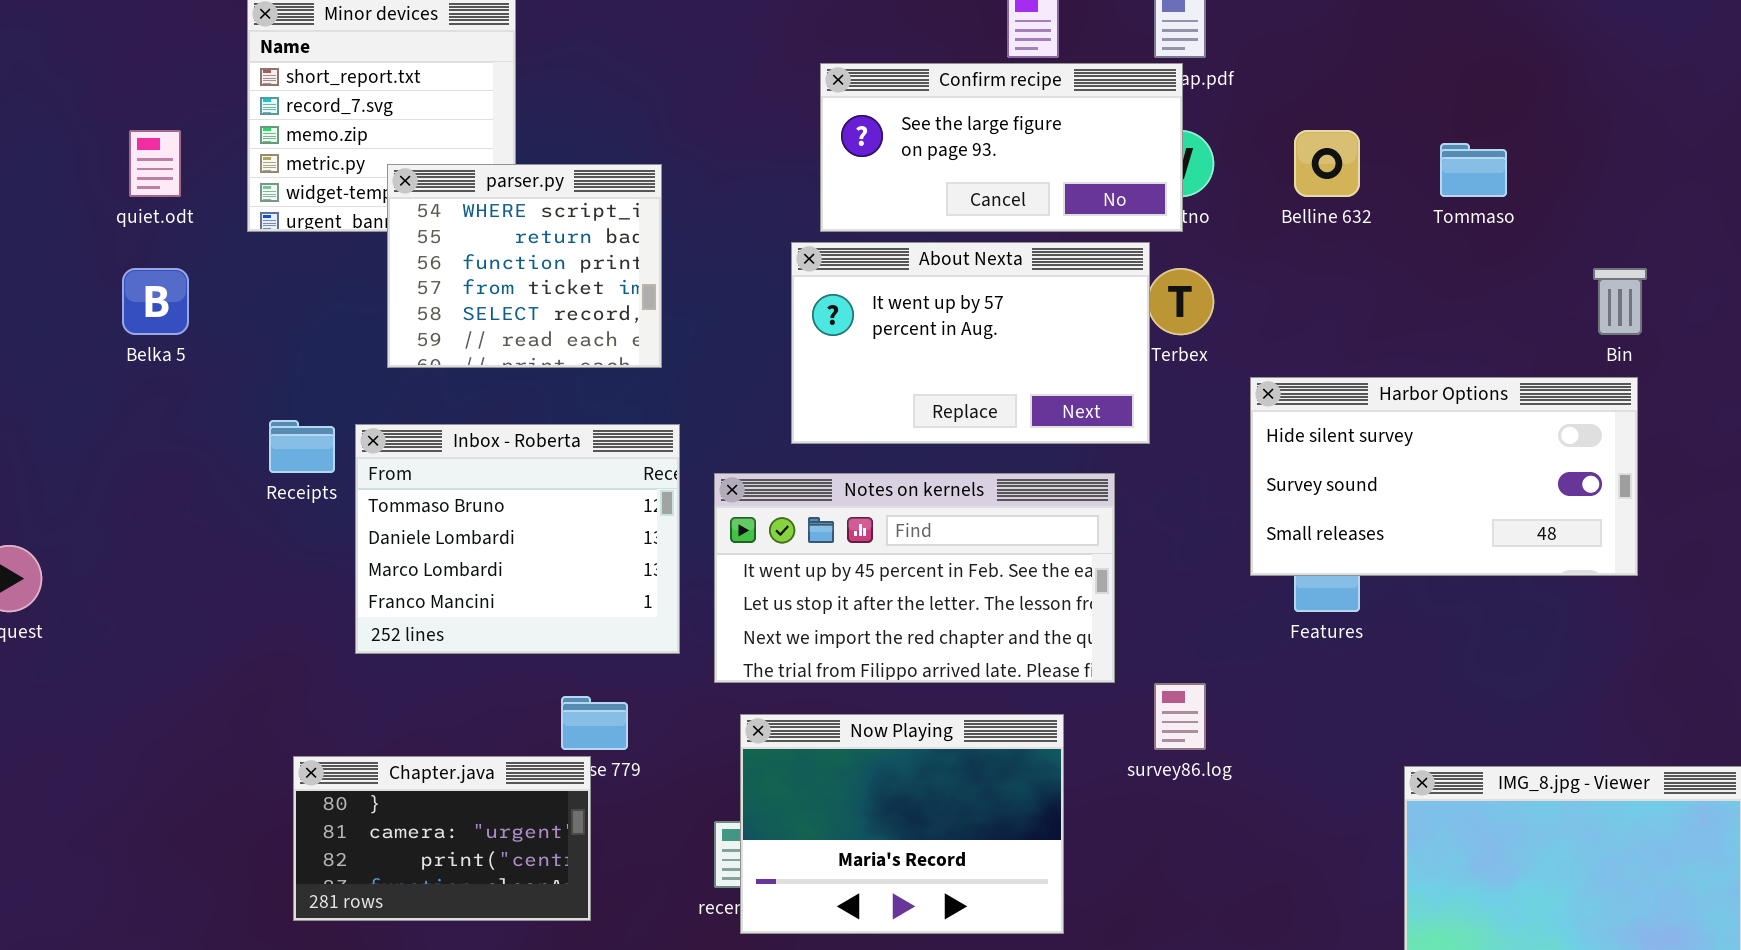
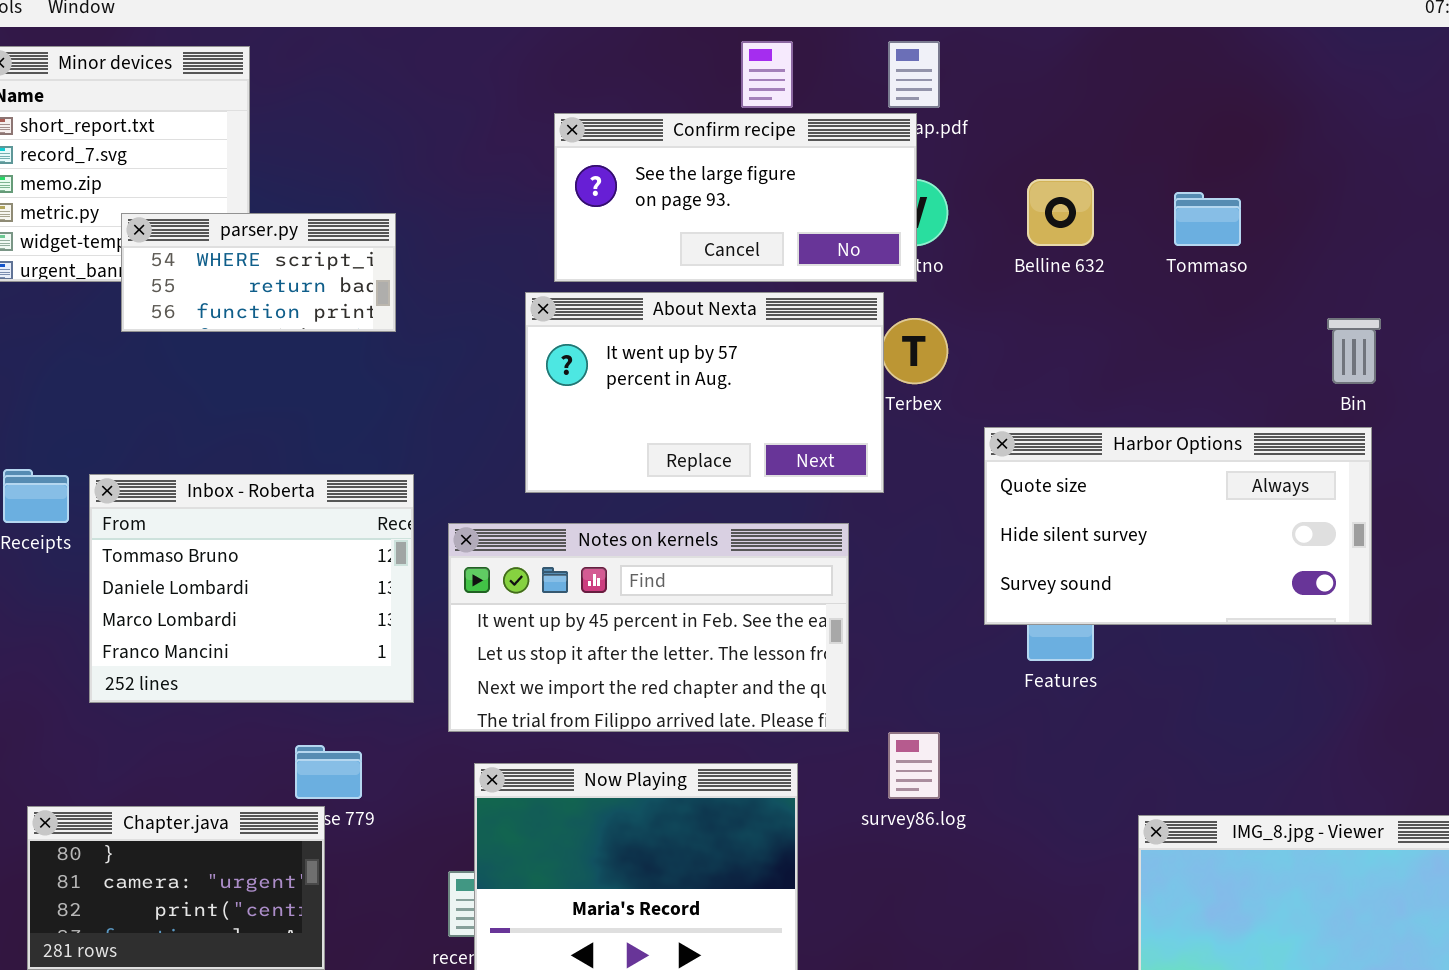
parser.py: [387,164,662,368] -> [121,213,396,332], resized
Harbor Options: [1250,377,1638,576] -> [984,427,1372,625], scrolled up 1 row

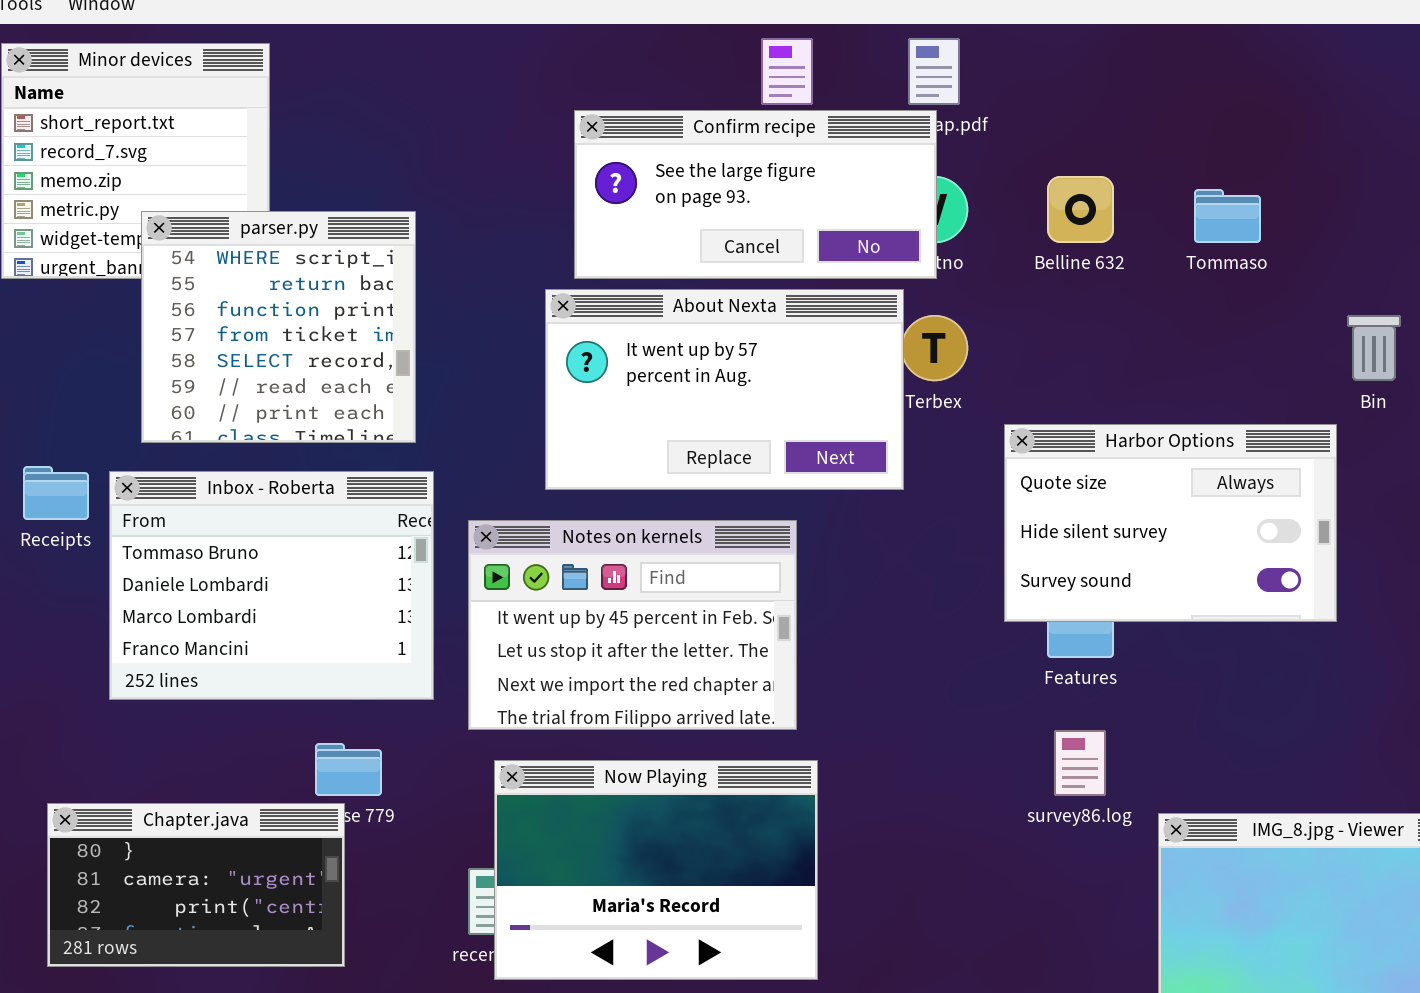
parser.py: [121,213,396,332] -> [141,211,416,443], resized
Harbor Options: [984,427,1372,625] -> [1004,424,1337,622], resized
Notes on kernels: [448,523,849,732] -> [468,520,797,730], resized
survey86.log: [888,732,940,799] -> [1054,730,1106,796], moved

